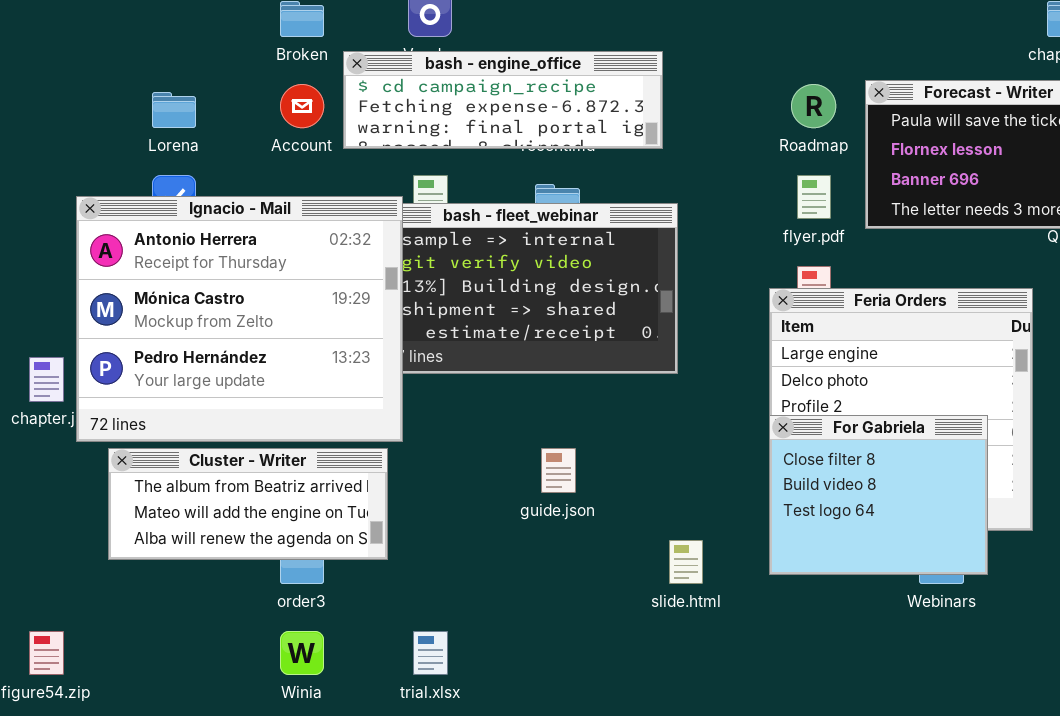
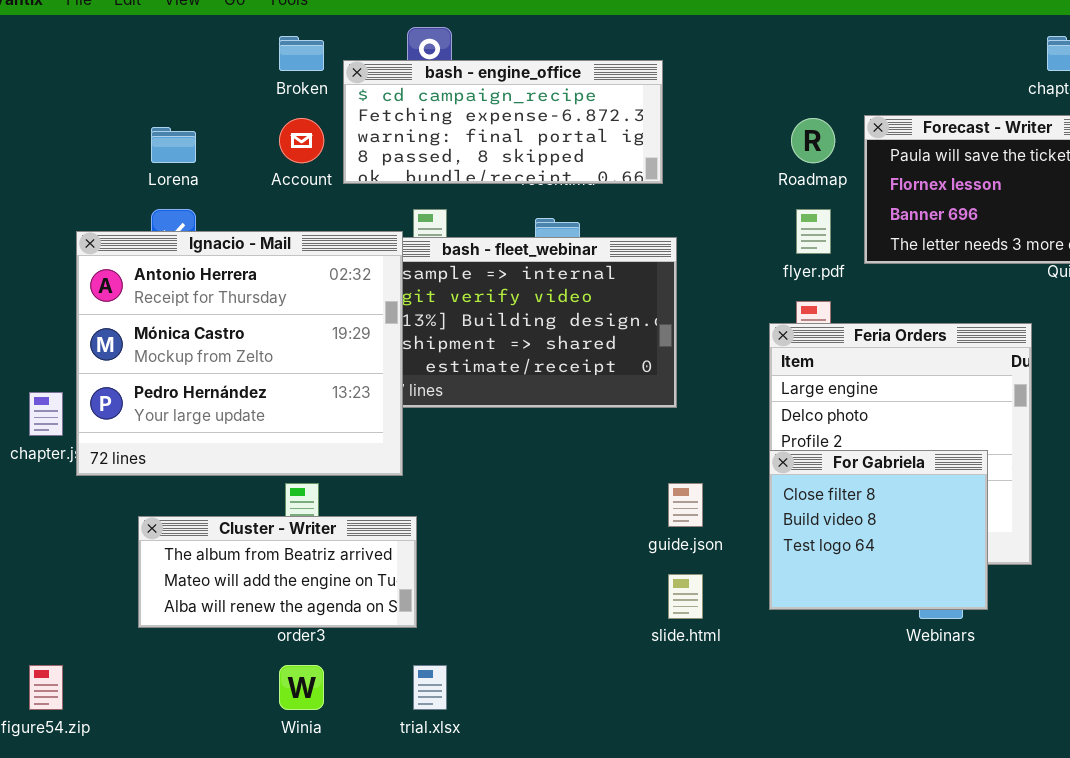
bash - engine_office: [343,51,663,149] -> [343,60,663,184], resized
Cluster - Writer: [108,448,388,560] -> [138,516,417,628], moved
guide.json: [541,448,576,493] -> [668,483,703,527], moved

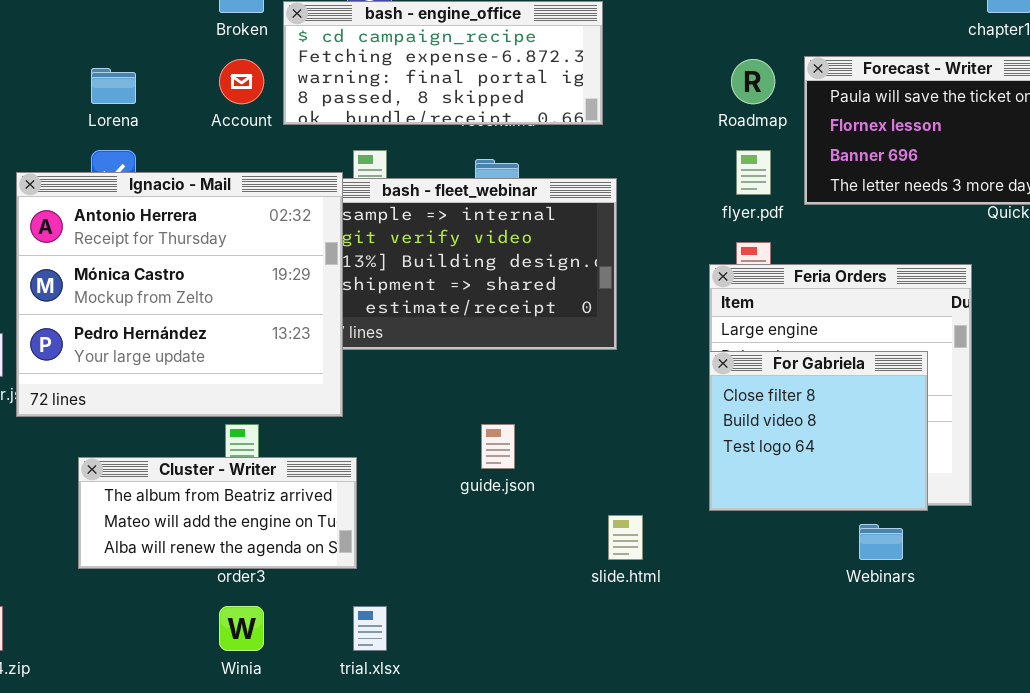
For Gabriela: [769,450,988,610] -> [709,351,928,511], moved
guide.json: [668,483,703,527] -> [481,424,515,469], moved

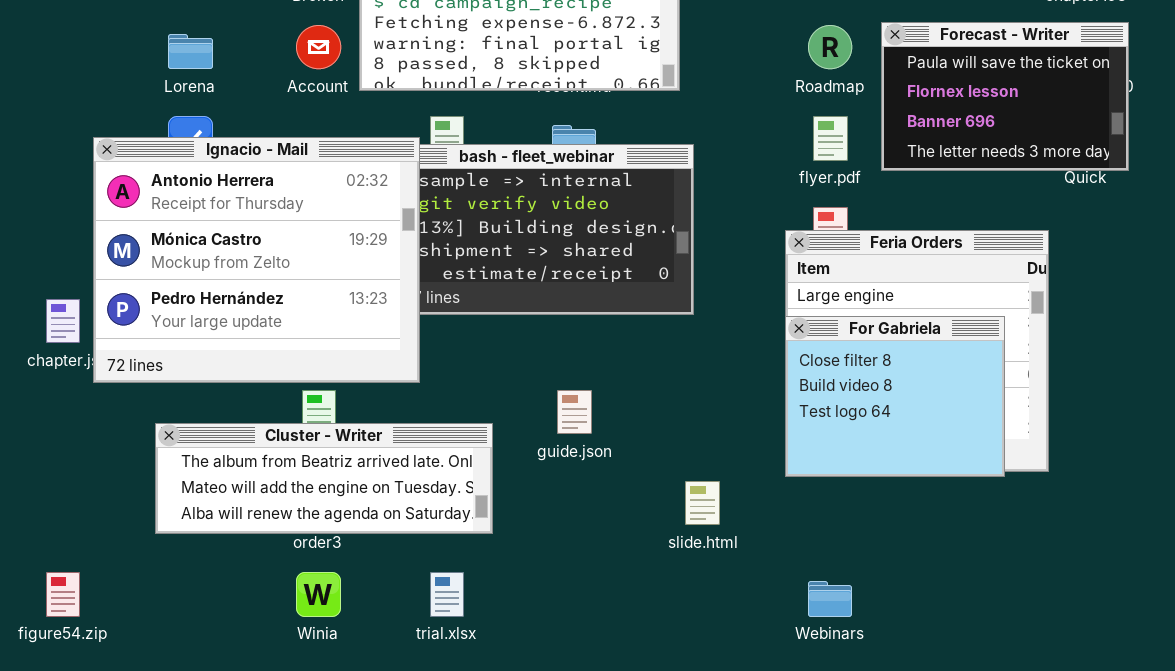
Cluster - Writer: [78,457,357,569] -> [155,423,493,534], resized
Webinars: [859,524,903,560] -> [808,581,852,617], moved

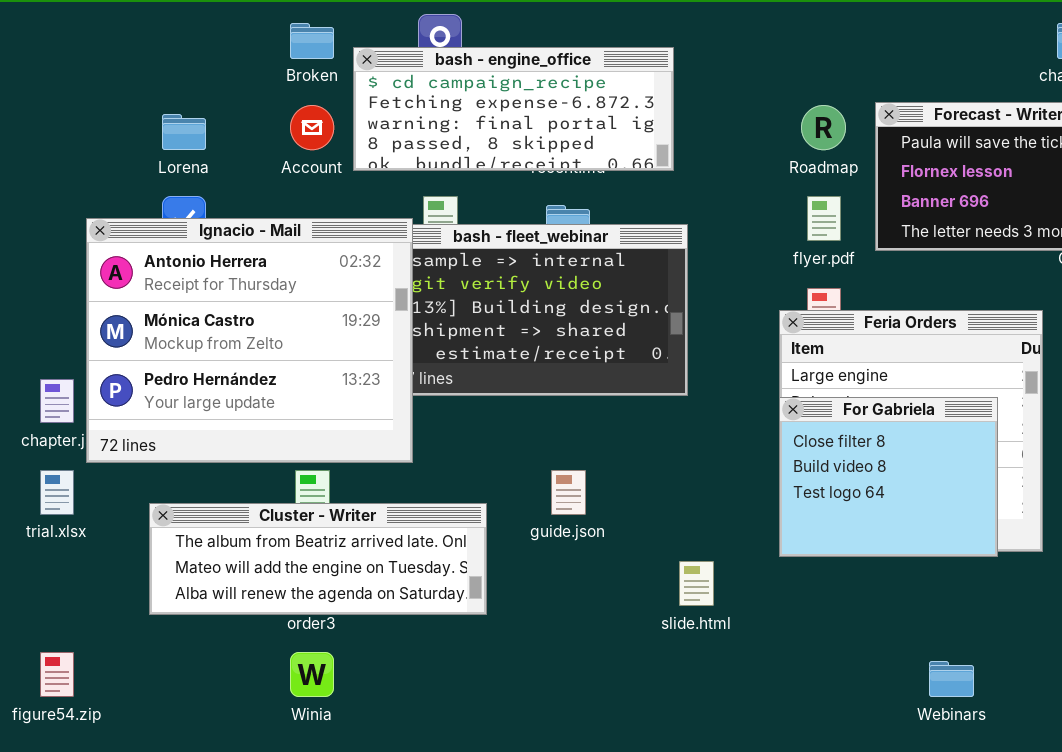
trial.xlsx: [430,572,464,617] -> [40,470,74,515], moved
Webinars: [808,581,852,617] -> [929,661,974,697], moved

